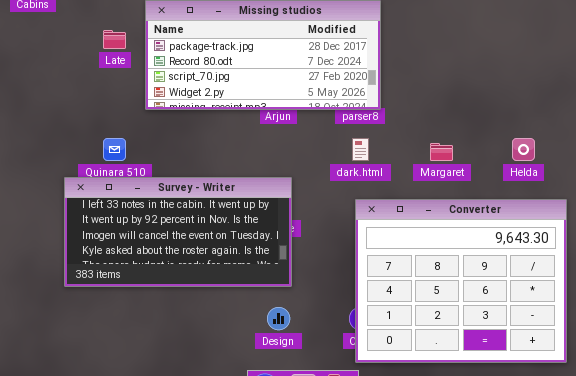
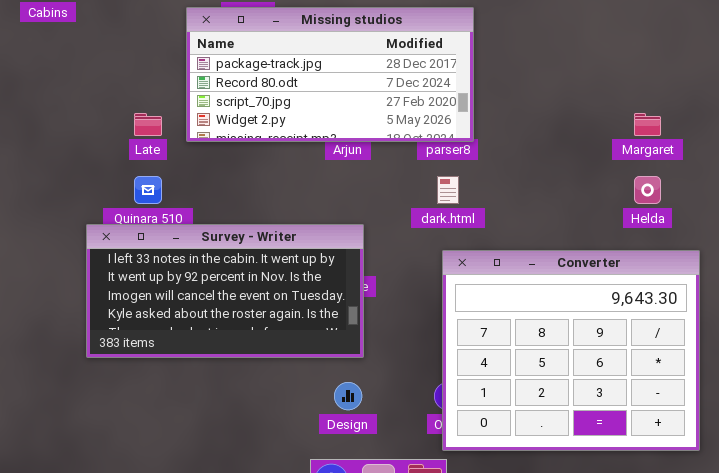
Late: [103,30,126,49] -> [134,113,162,136], moved
Margaret: [430,143,453,161] -> [634,113,661,136], moved

